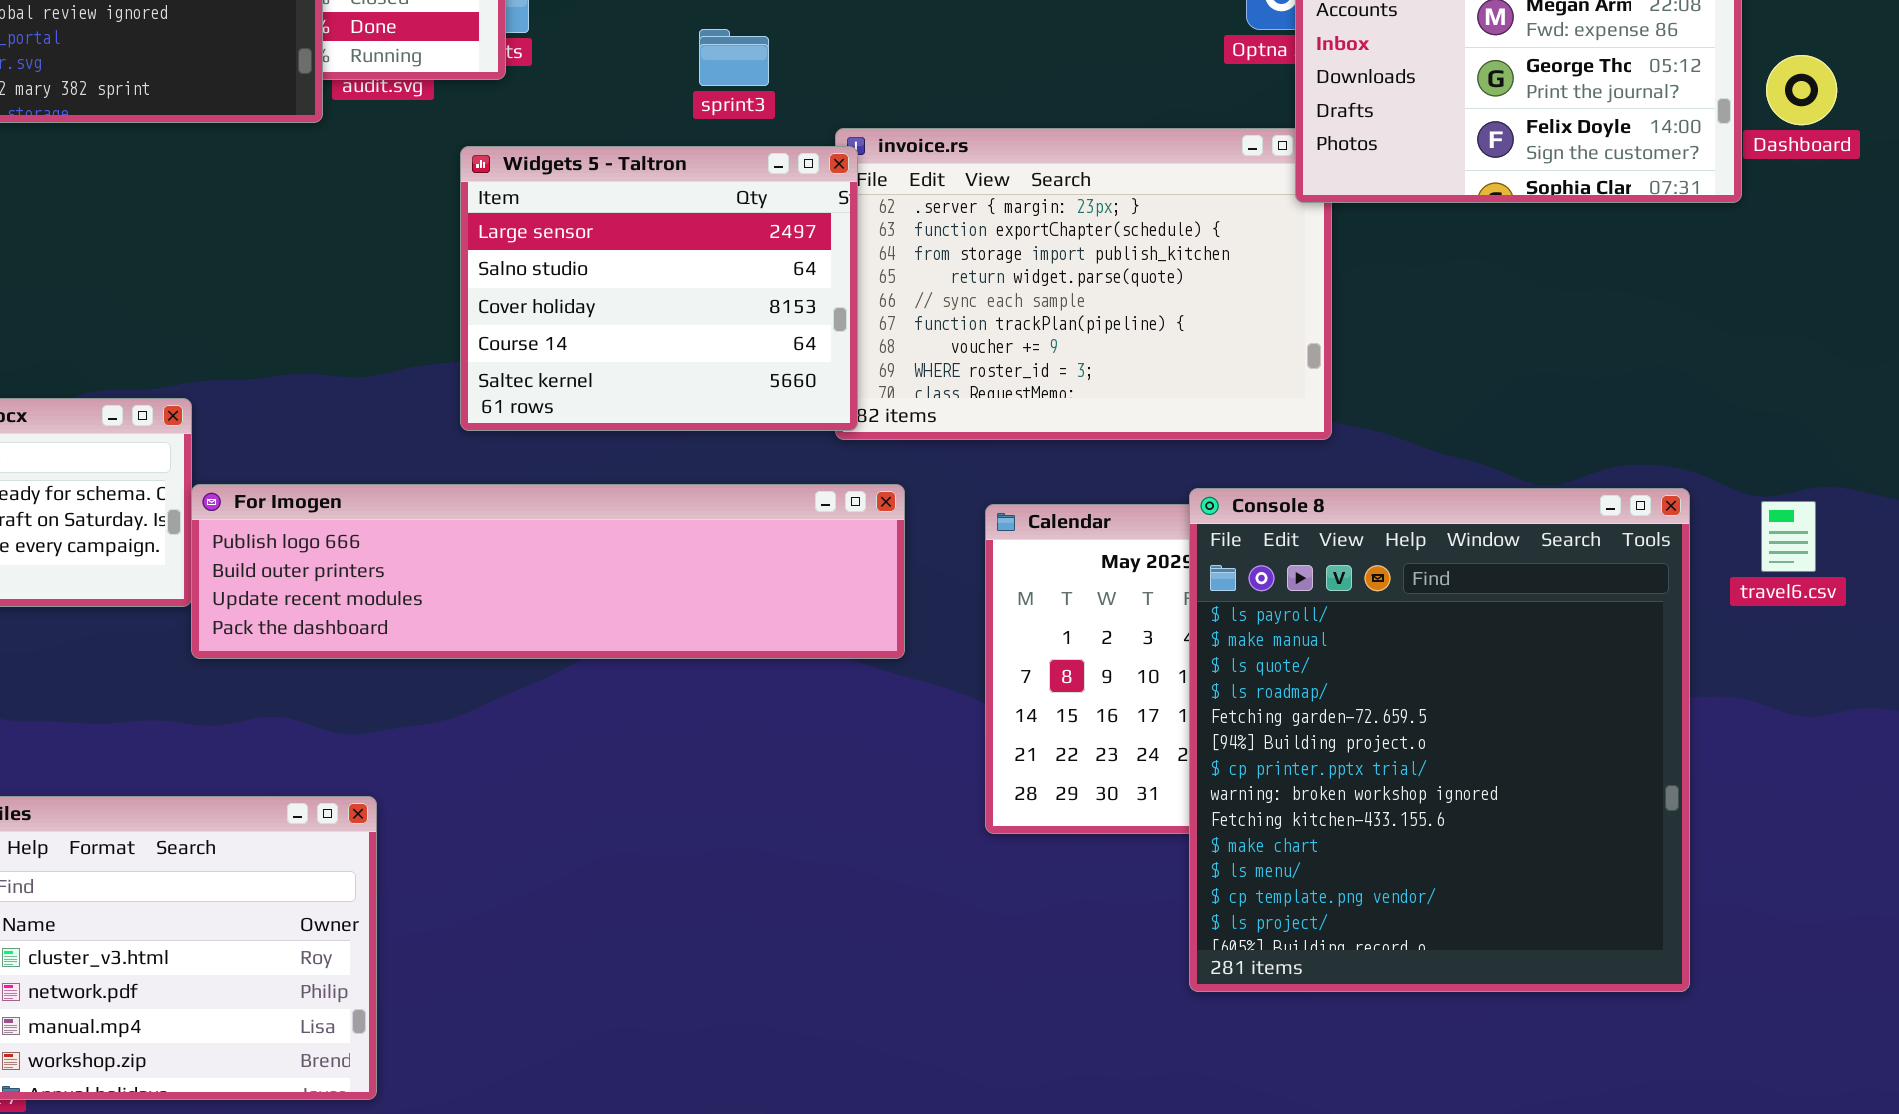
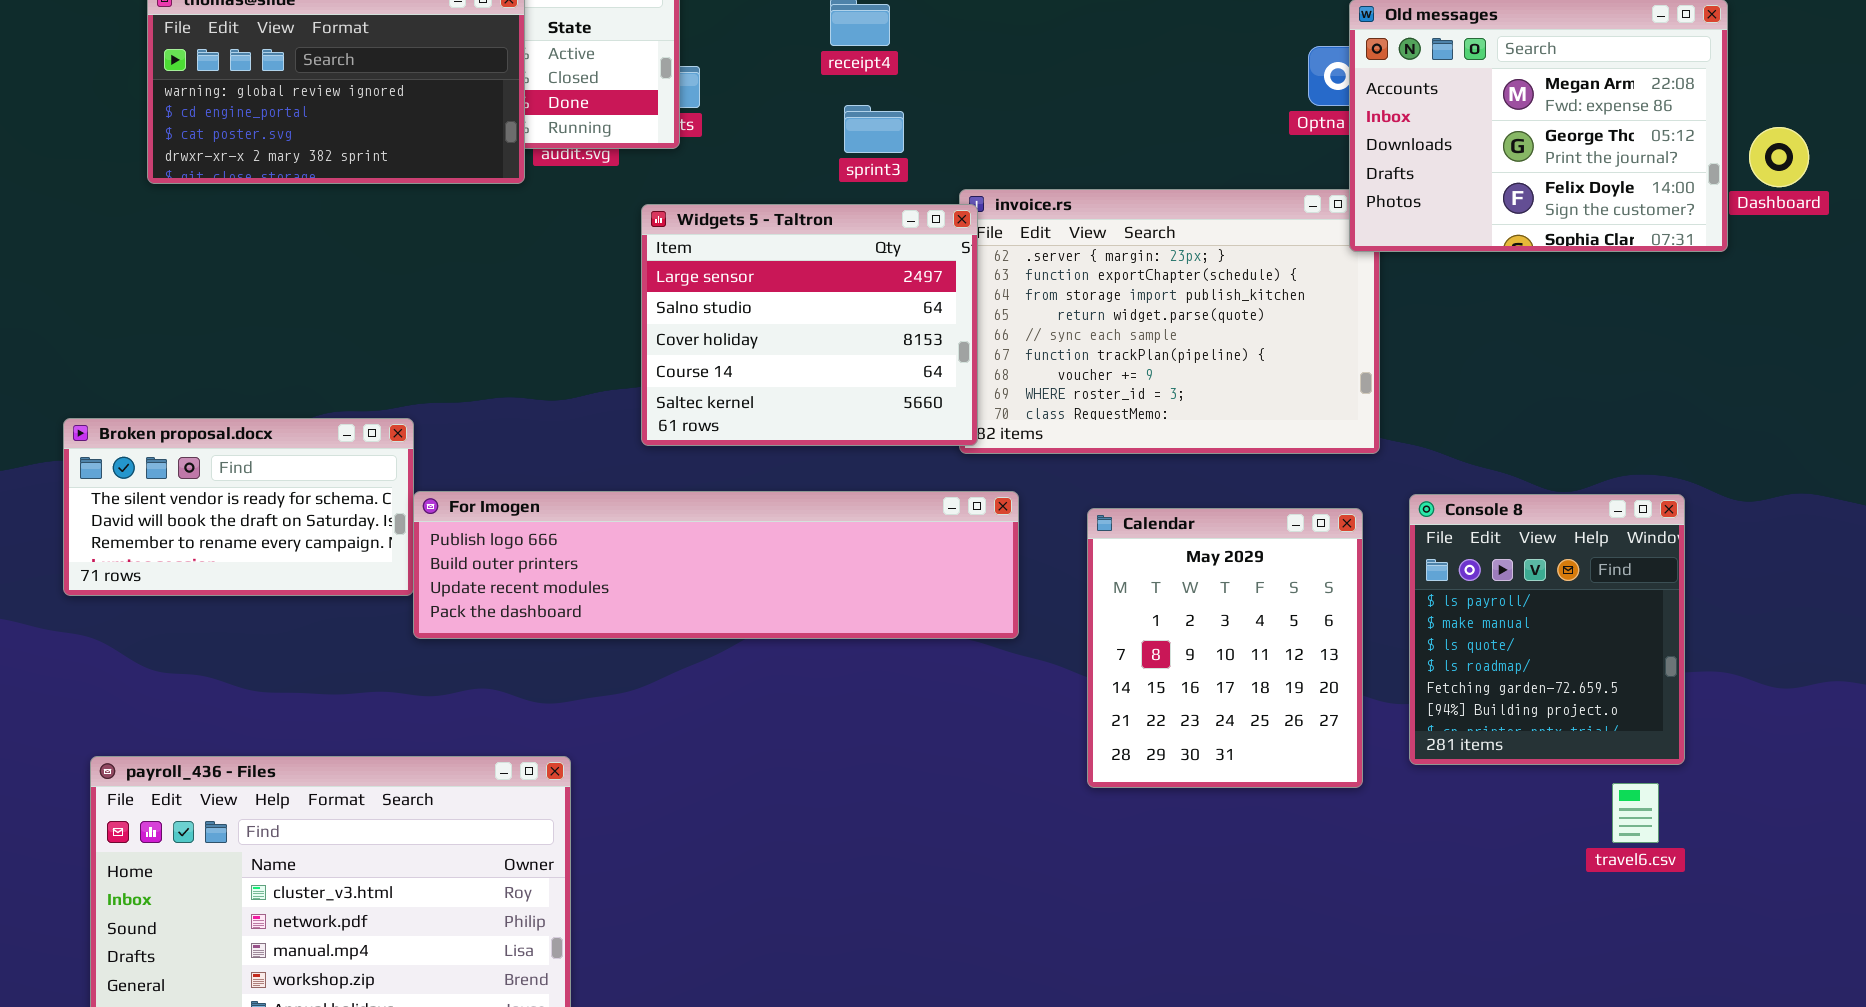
Console 8: [1189,488,1690,992] -> [1409,494,1685,765], resized
travel6.csv: [1761,501,1816,572] -> [1612,783,1659,843], moved

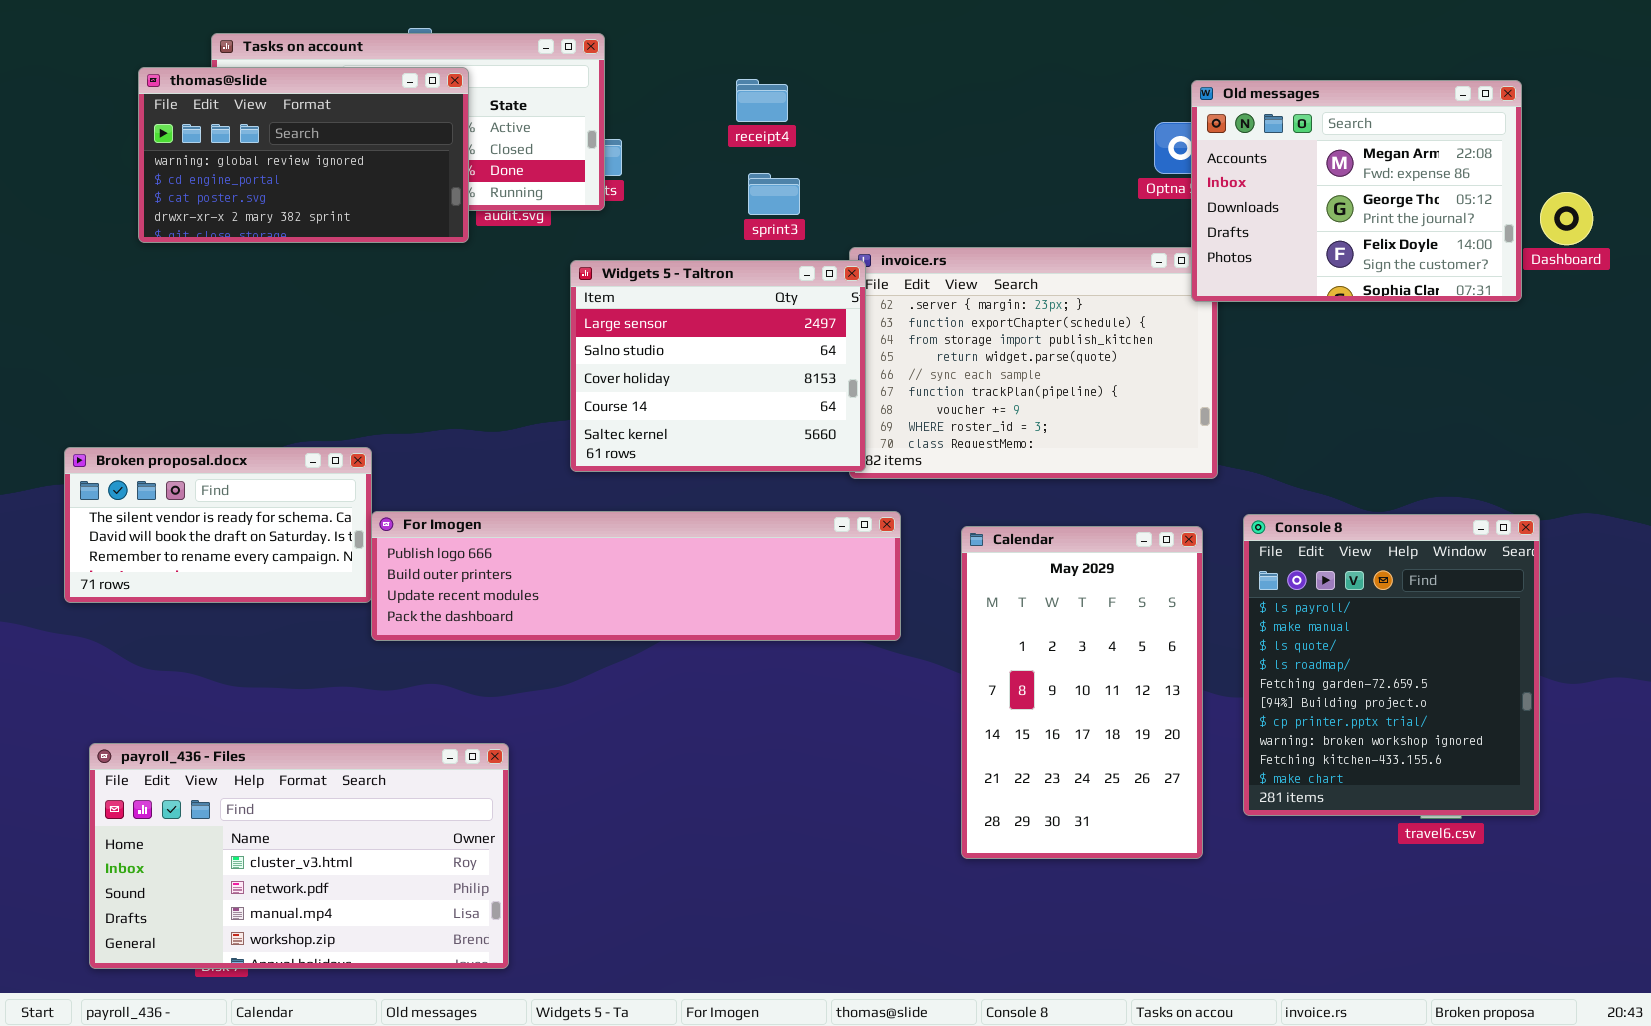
Console 8: [1409,494,1685,765] -> [1243,514,1540,816], resized
Calendar: [1087,508,1363,788] -> [961,526,1203,859], resized

